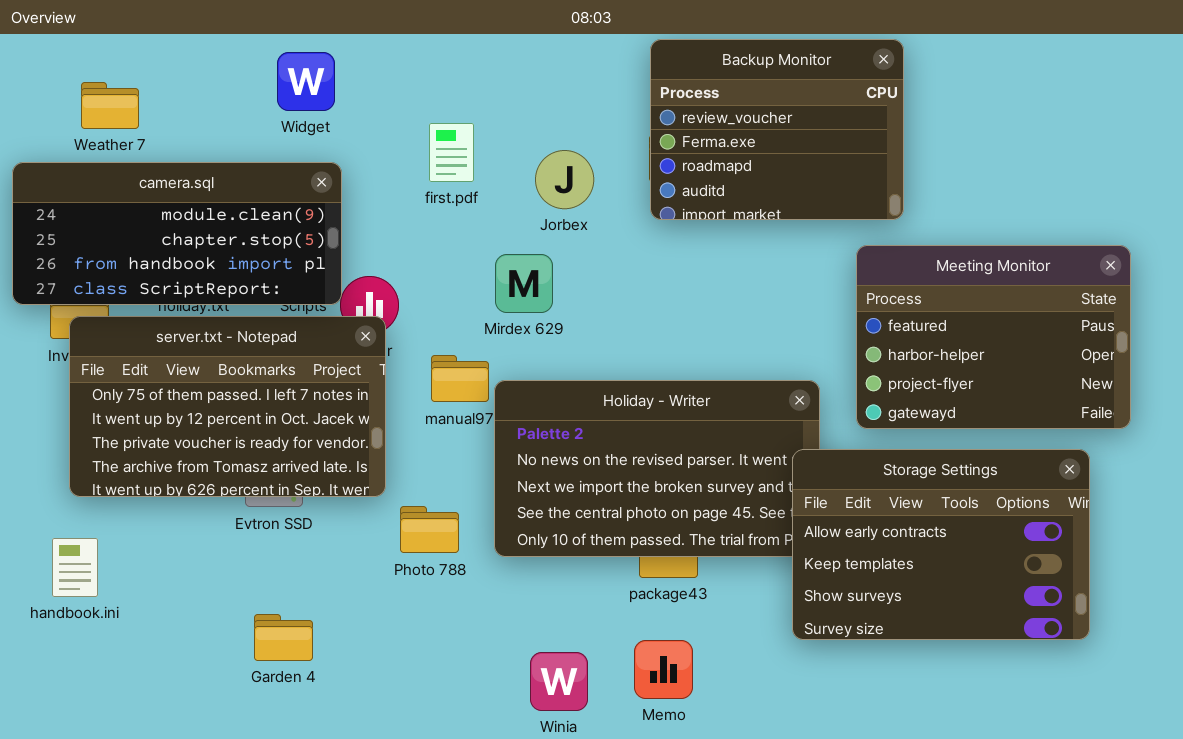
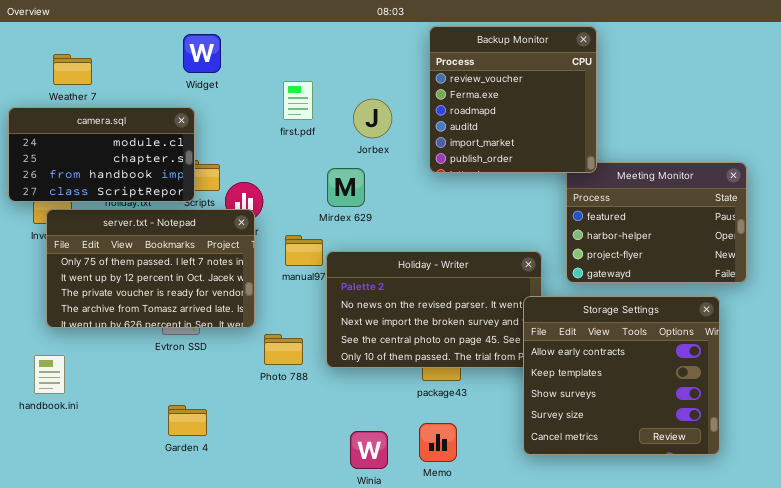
Backup Monitor: [650,39,904,220] -> [429,26,597,173], resized
camera.sql: [12,162,342,305] -> [8,107,195,202], resized
Storage Settings: [792,449,1090,640] -> [523,296,720,455], resized

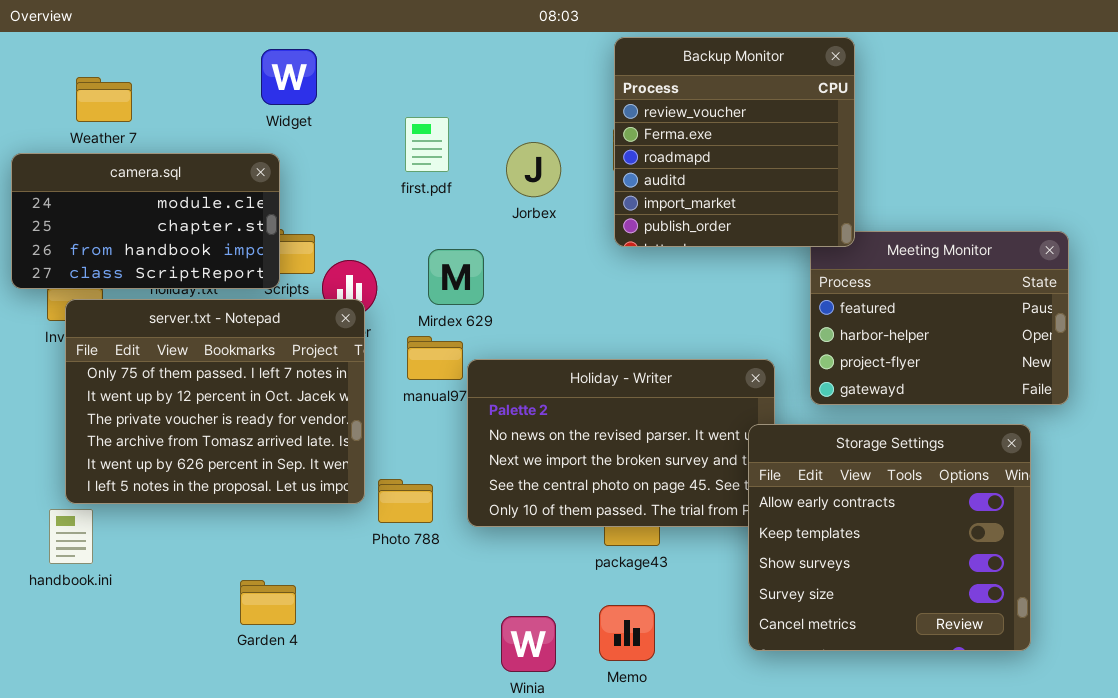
Mirdex 629: [327,168,365,207] -> [428,249,484,305], moved
server.txt - Notepad: [46,209,255,328] -> [65,299,365,504], resized

